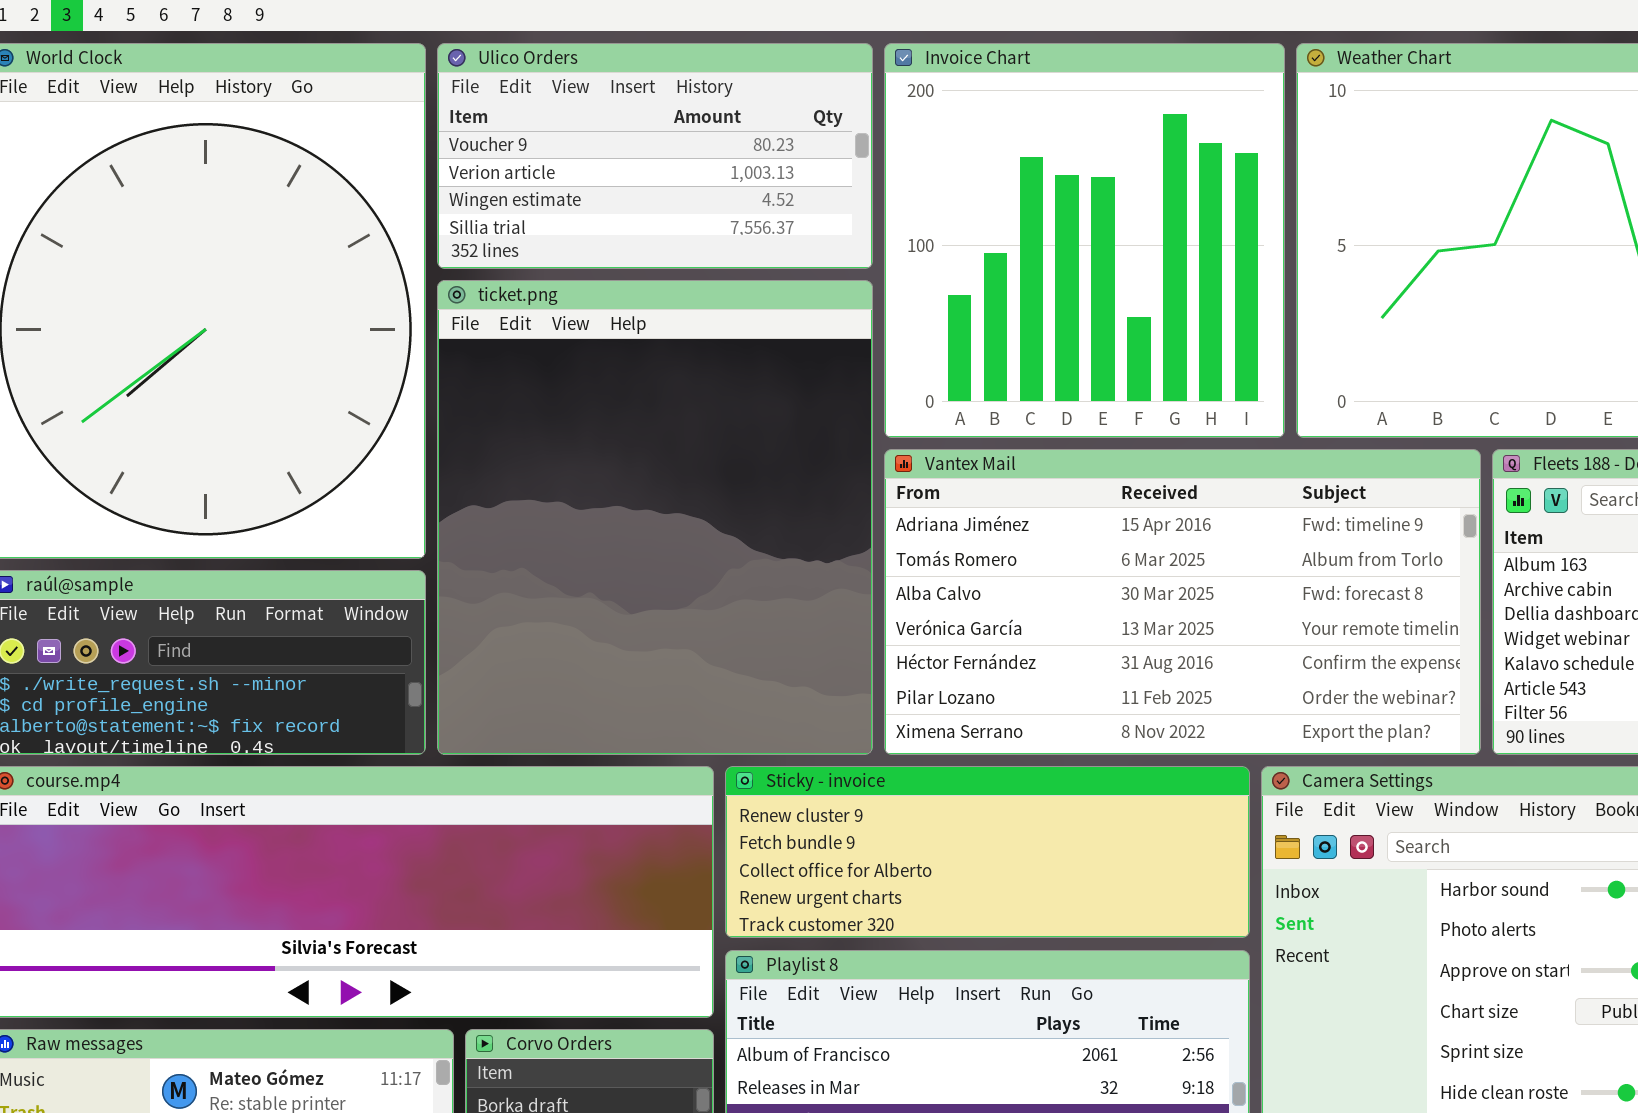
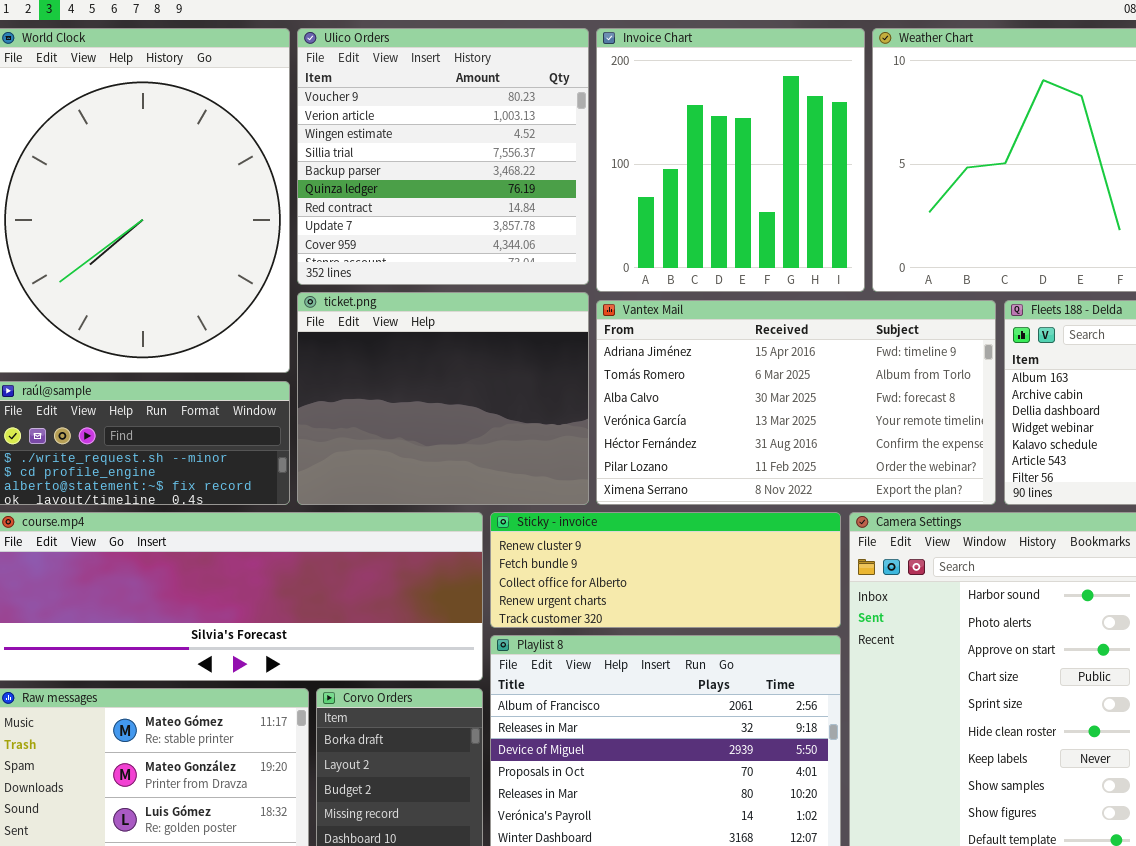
Ulico Orders: [437,43,873,269] -> [297,28,589,285], resized
ticket.png: [437,280,873,755] -> [297,292,589,505], resized

